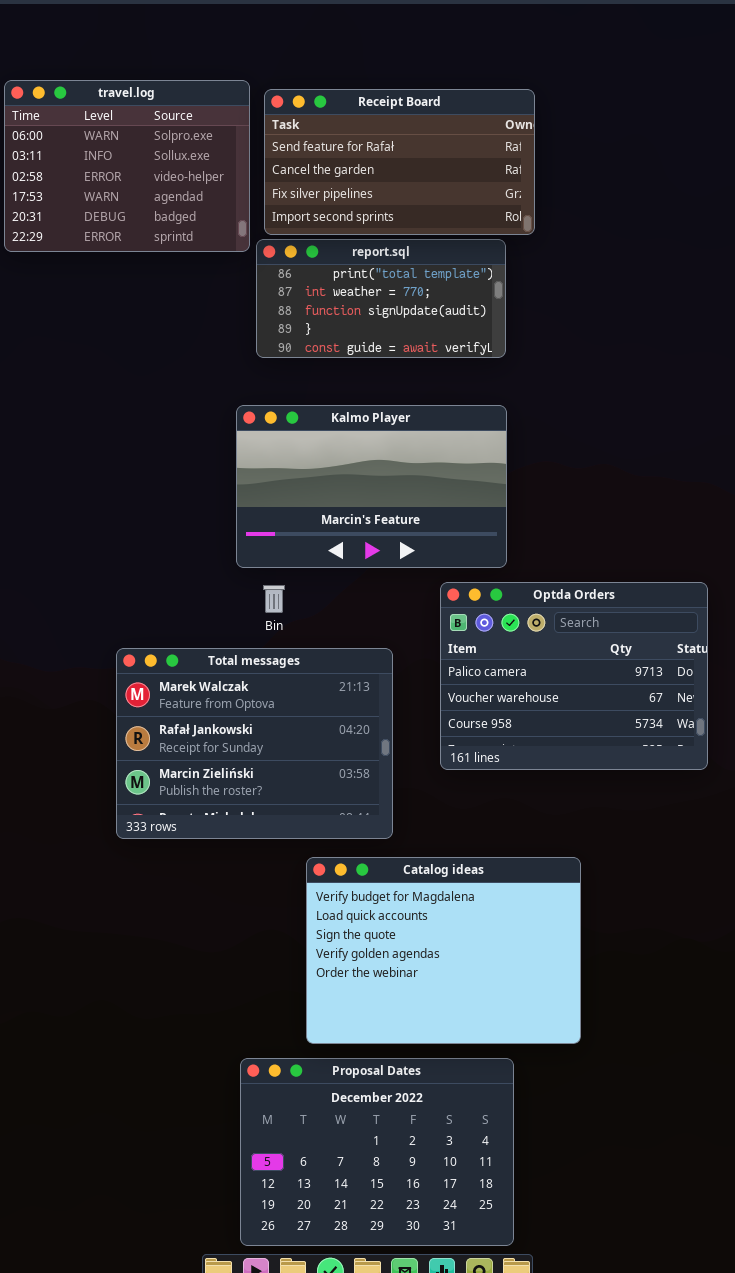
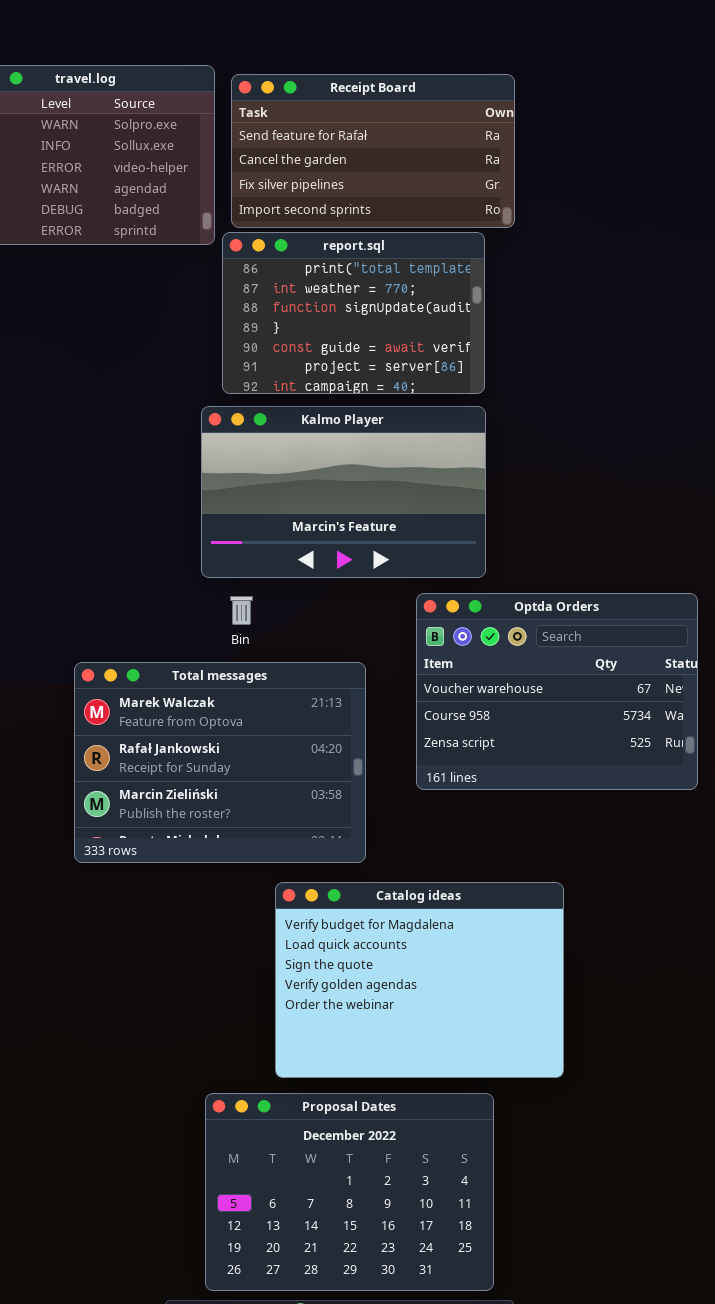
report.sql: [256,239,506,358] -> [222,232,485,394], resized
Optda Orders: [440,582,708,770] -> [416,593,698,790], scrolled down 1 row

